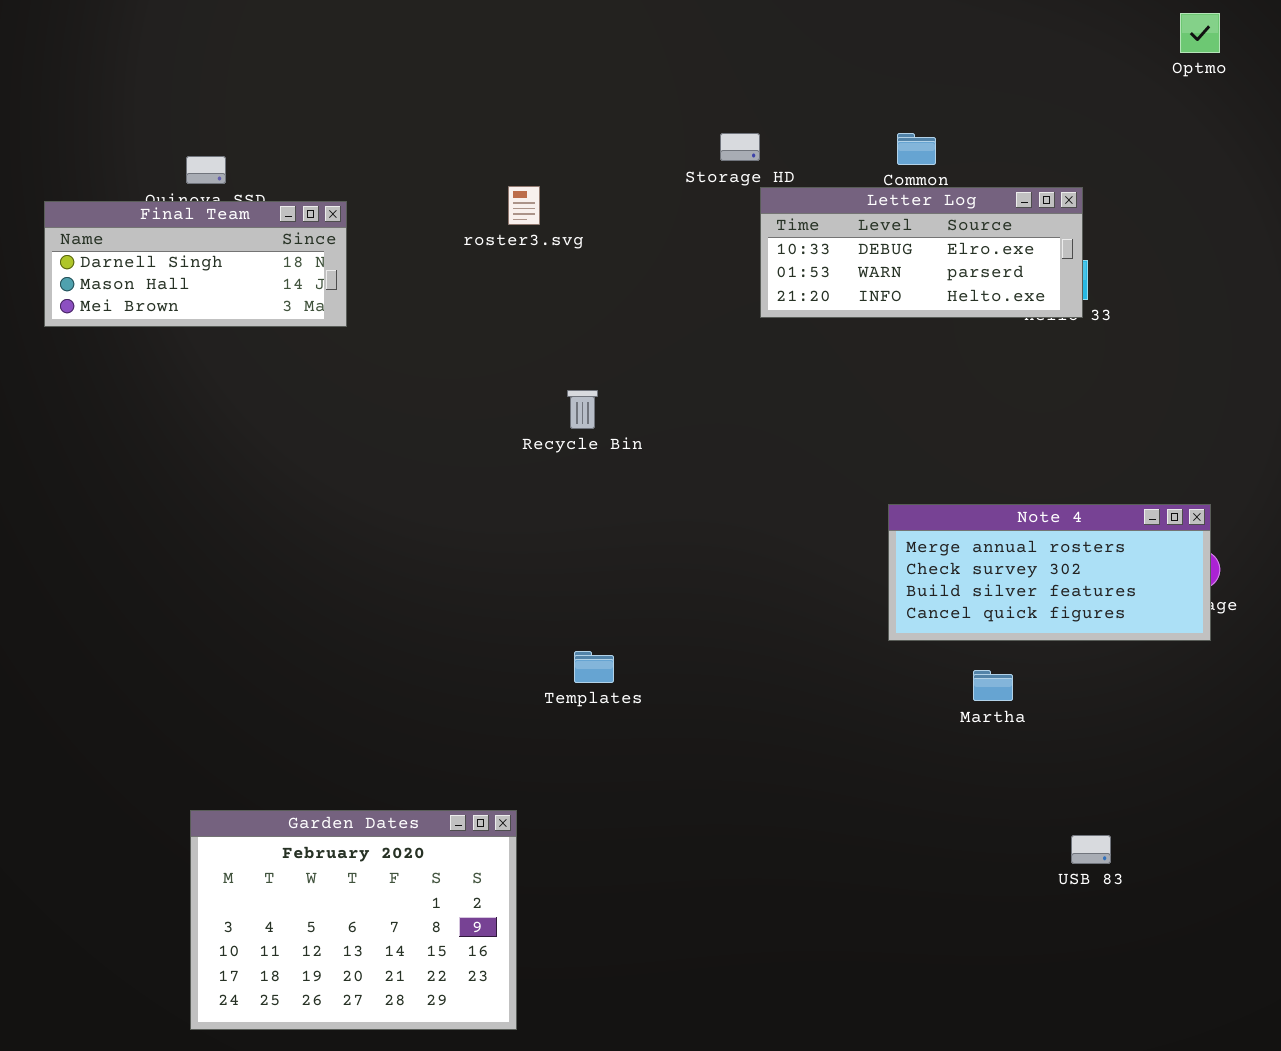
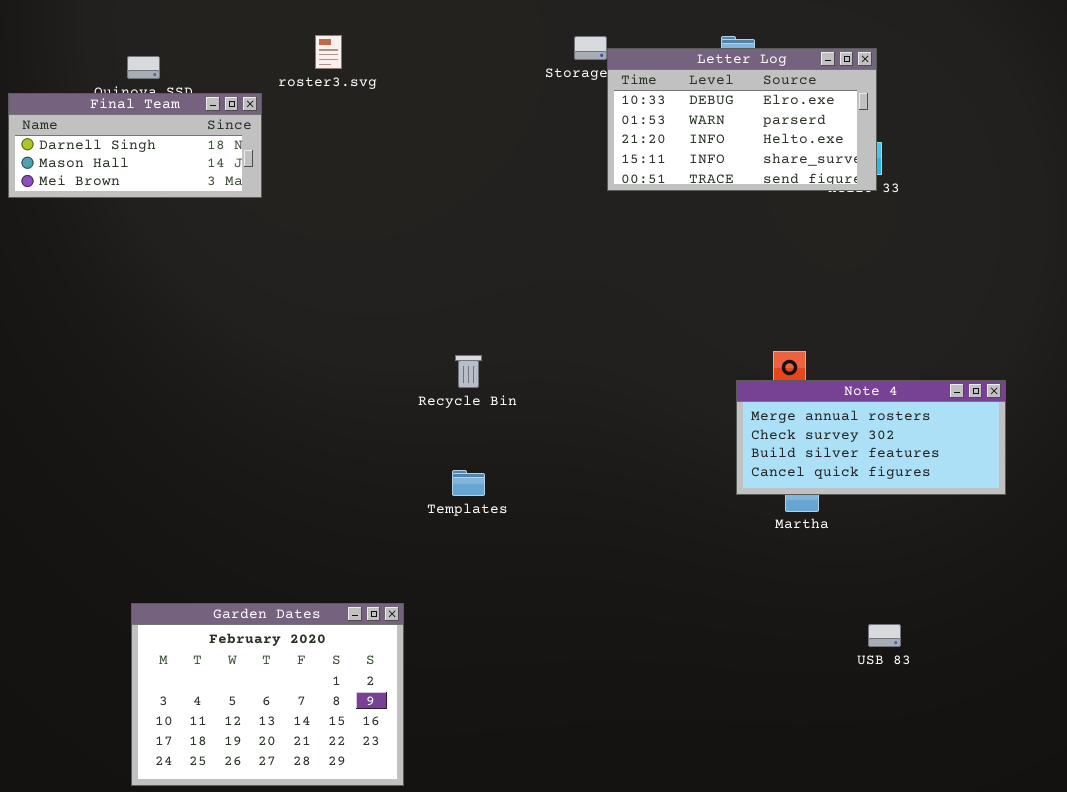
roster3.svg: [508,186,540,225] -> [315,35,342,69], moved
Letter Log: [760,187,1083,318] -> [607,48,877,191], resized
Recycle Bin: [567,390,598,429] -> [455,355,482,388], moved
Note 4: [888,504,1211,641] -> [736,380,1006,495], moved

